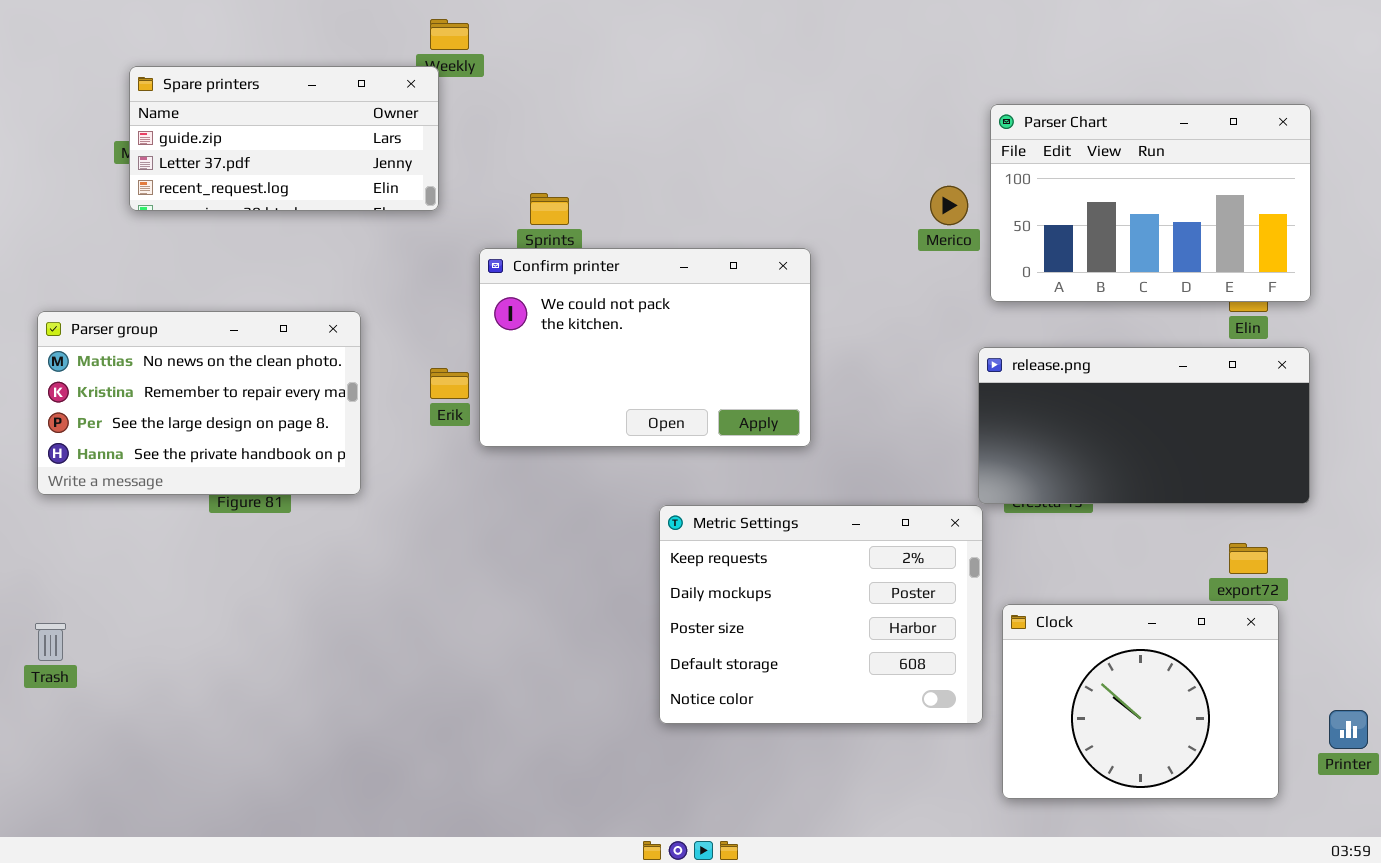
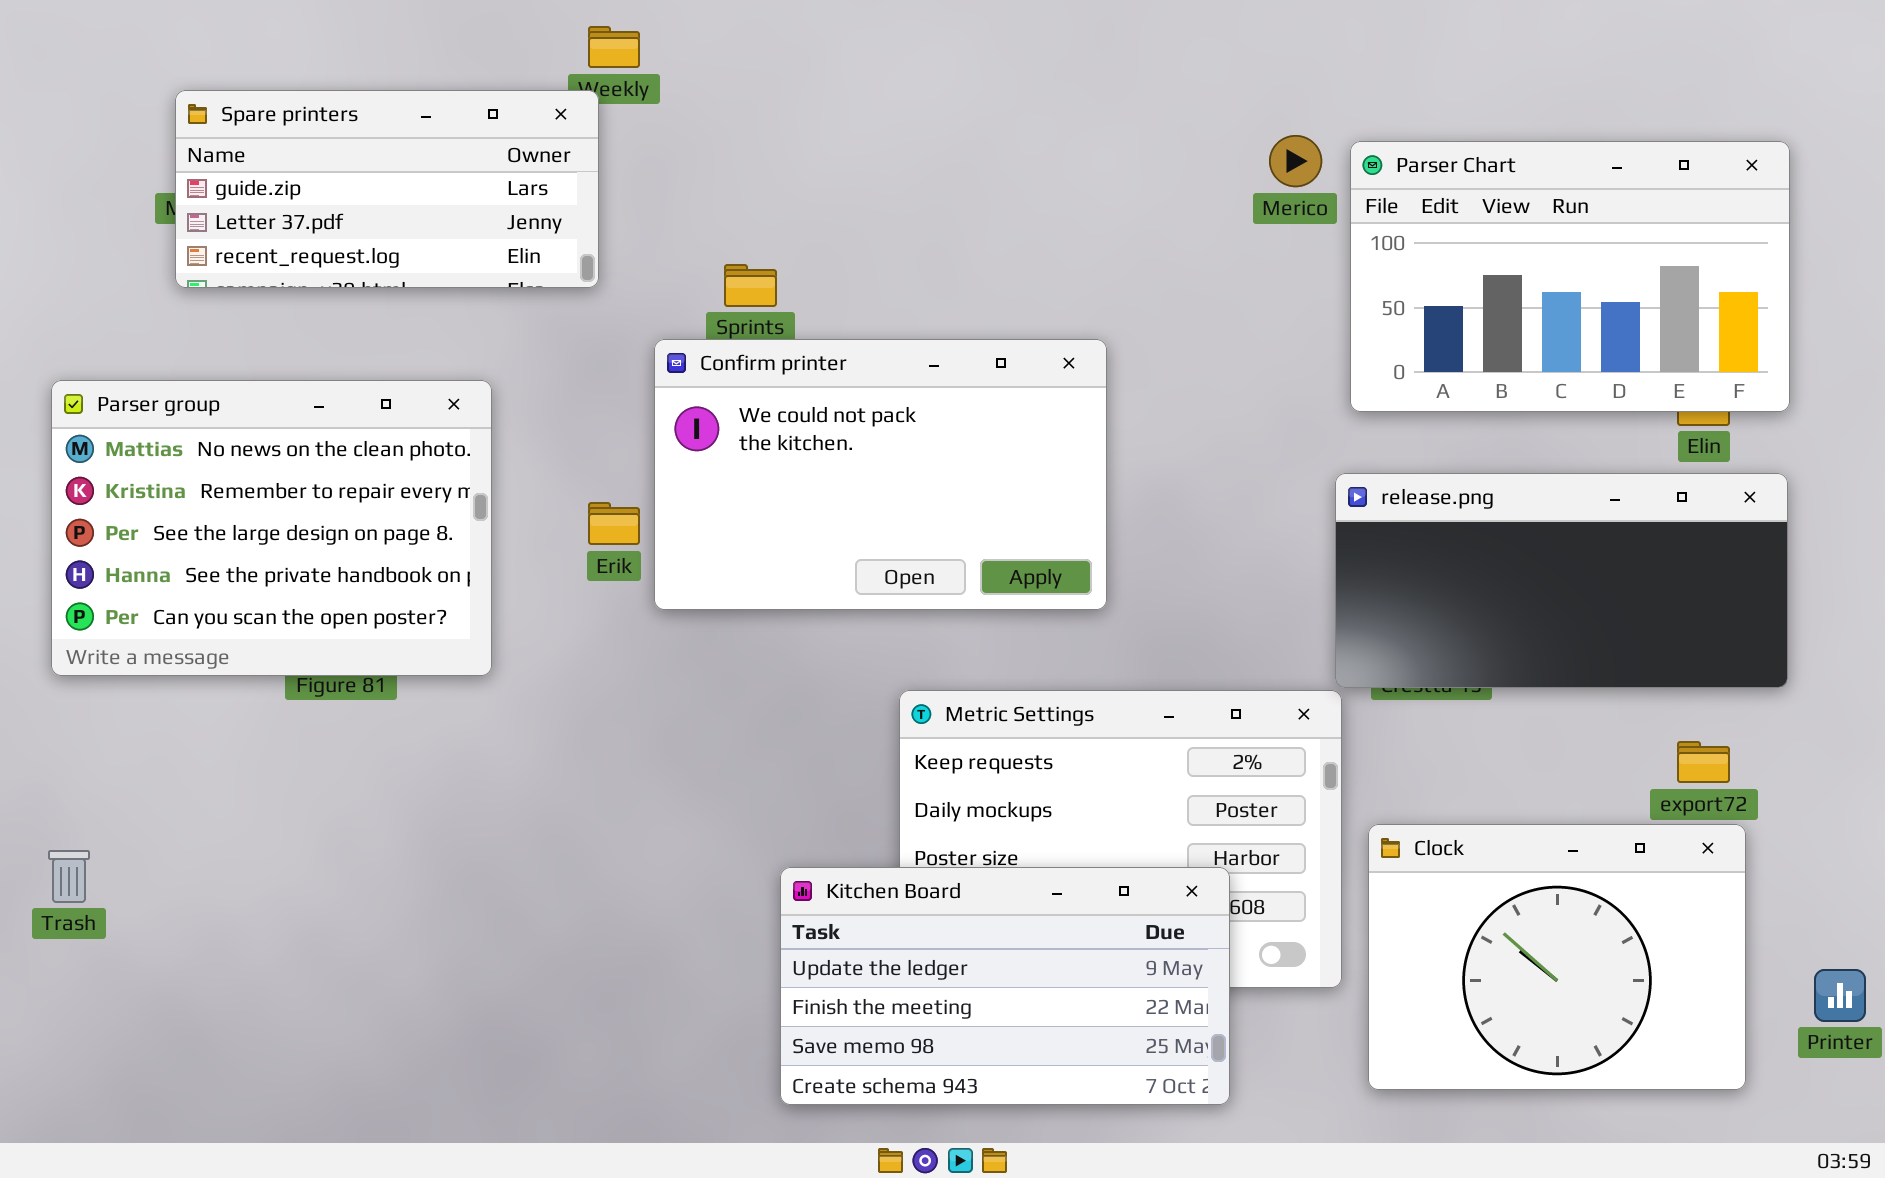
Merico: [930,186,968,225] -> [1269,135,1322,187], moved
Parser group: [37,311,361,495] -> [51,380,492,676], resized
Kitchen Board: none -> [780,867,1230,1105], opened

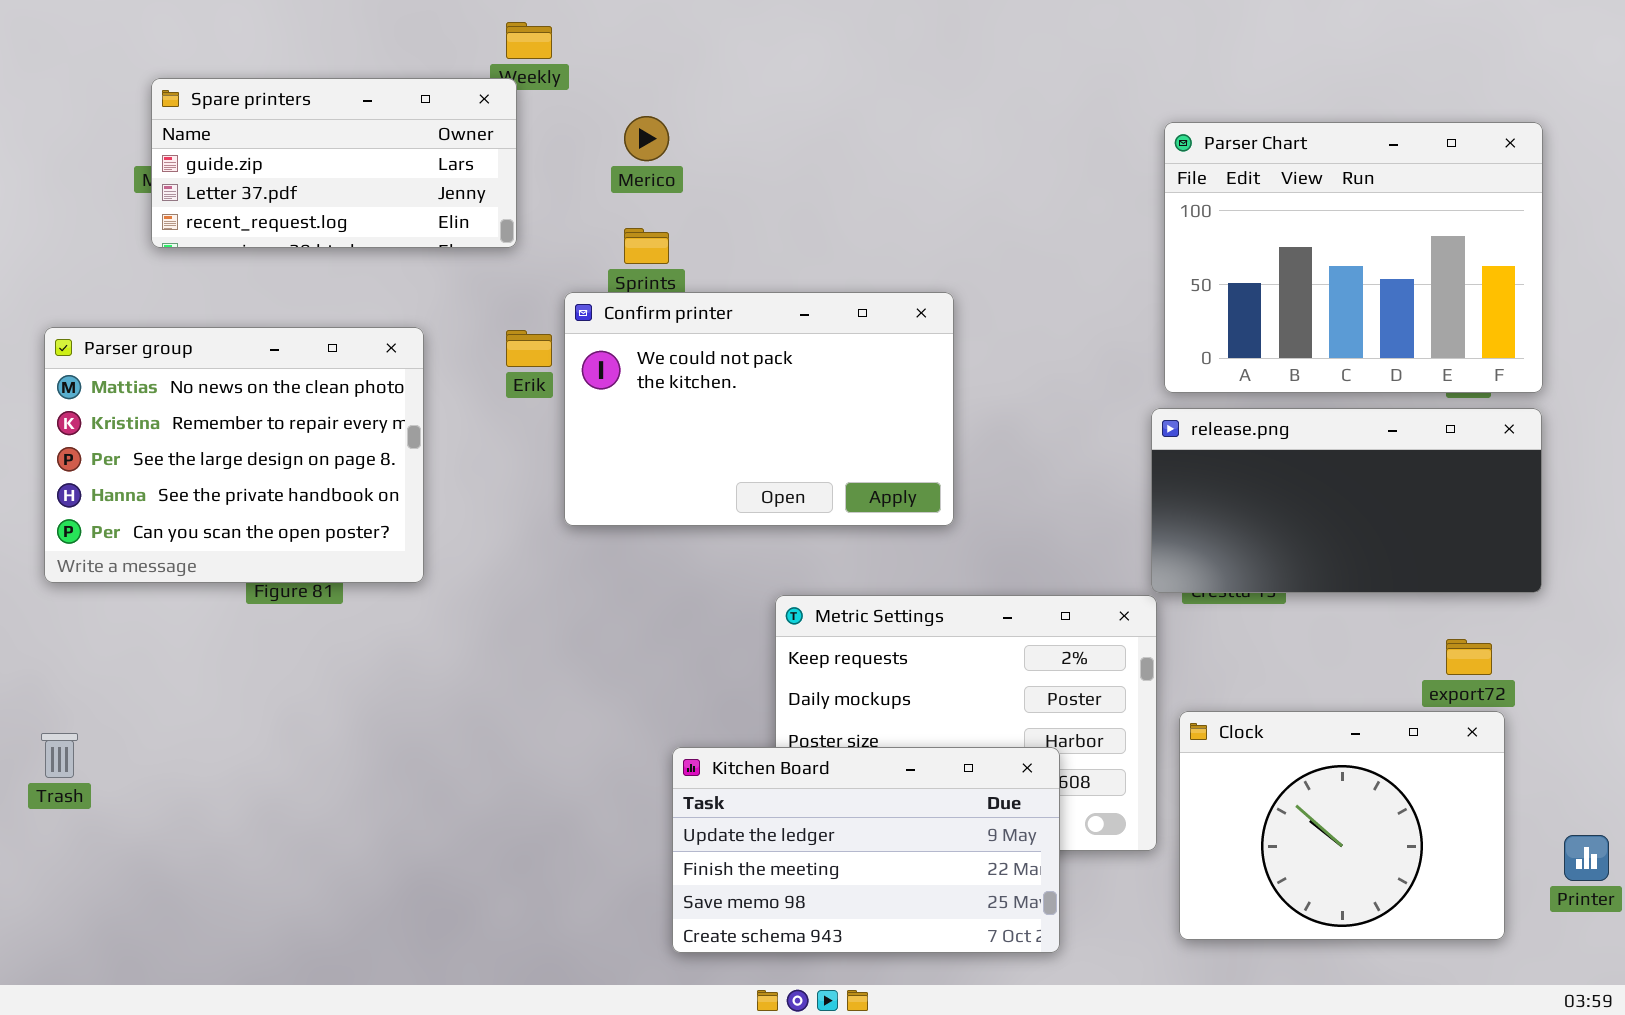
Merico: [1269,135,1322,187] -> [624,116,669,161], moved
Parser Chart: [1350,141,1790,412] -> [1164,122,1543,393], resized
Erik: [588,502,640,545] -> [506,330,552,367], moved

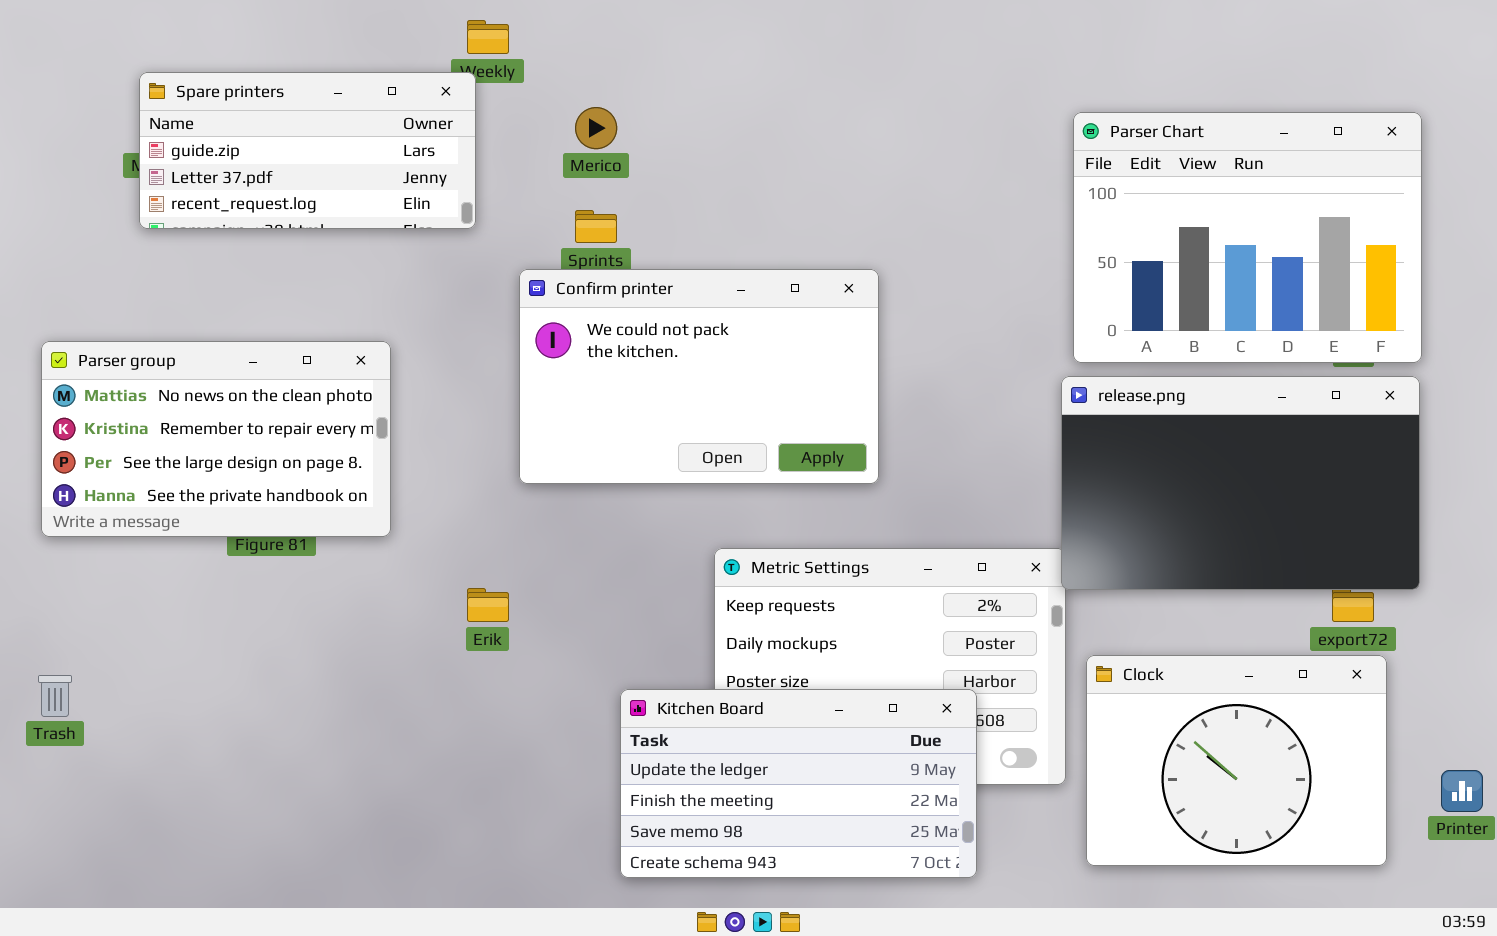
Parser group: [44,327,424,583] -> [41,341,391,537], resized
Erik: [506,330,552,367] -> [467,588,509,622], moved
release.png: [1151,408,1542,593] -> [1061,376,1420,590], resized

